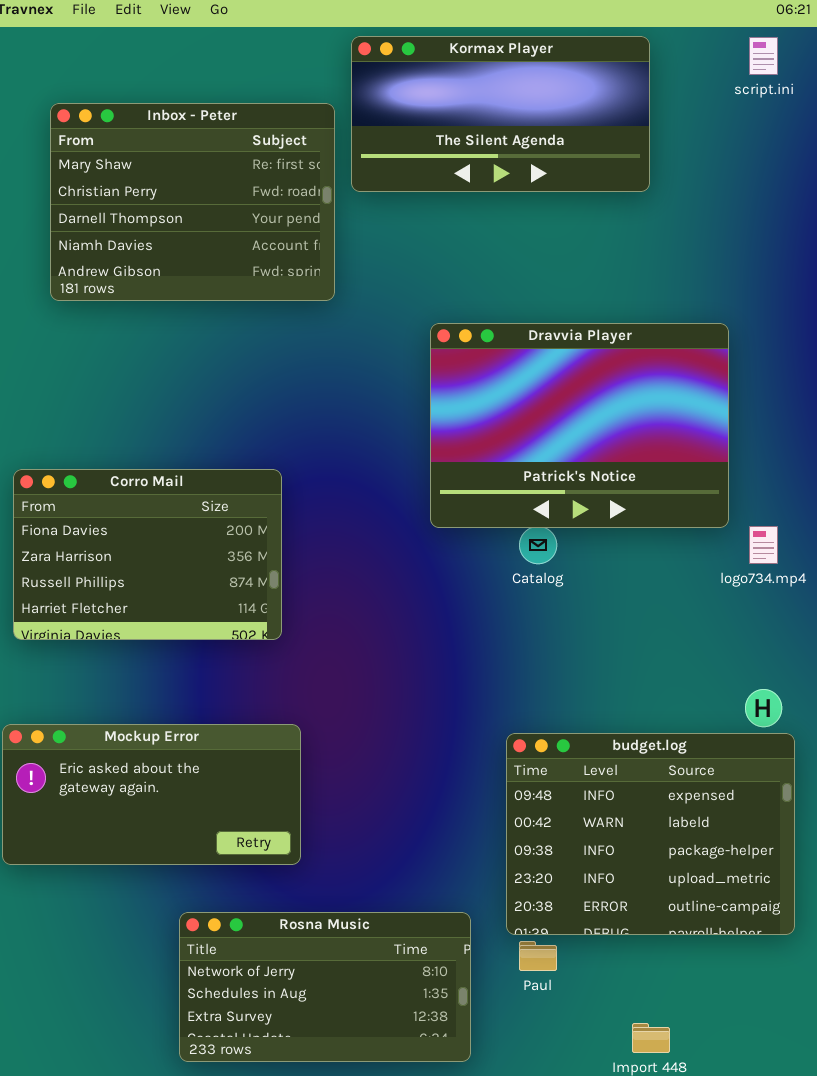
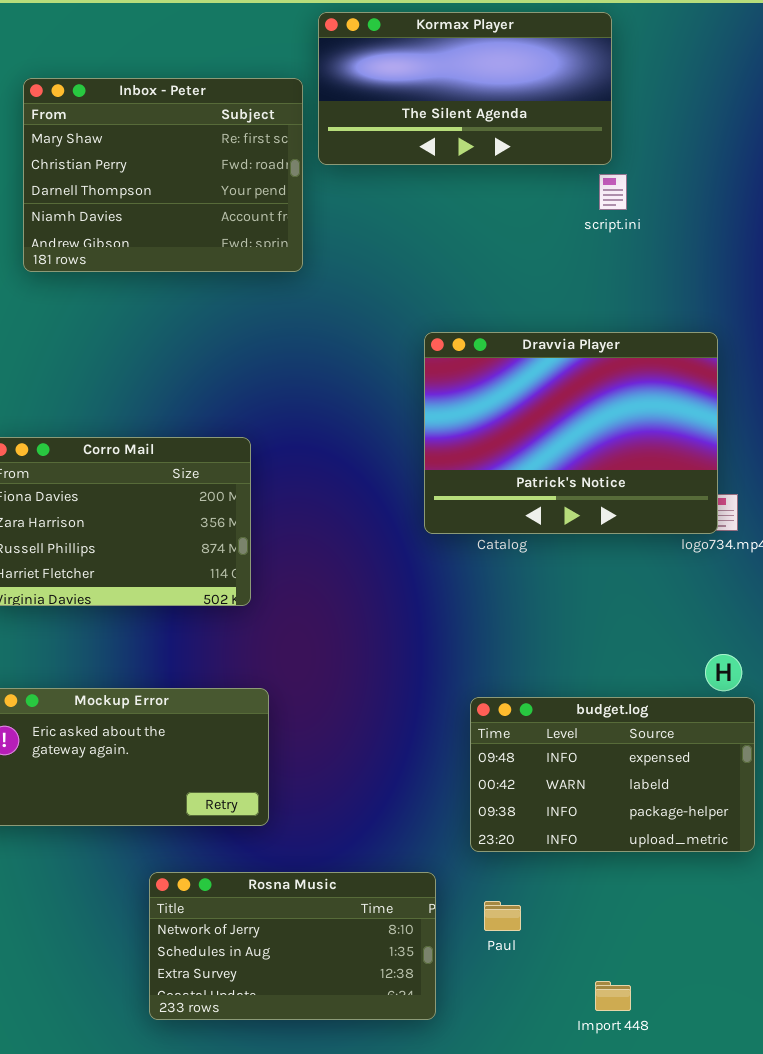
script.ini: [749,37,778,75] -> [599,174,627,210], moved
Dravvia Player: [430,323,729,528] -> [424,332,718,534], moved
budget.log: [506,733,795,935] -> [470,697,755,852], resized

